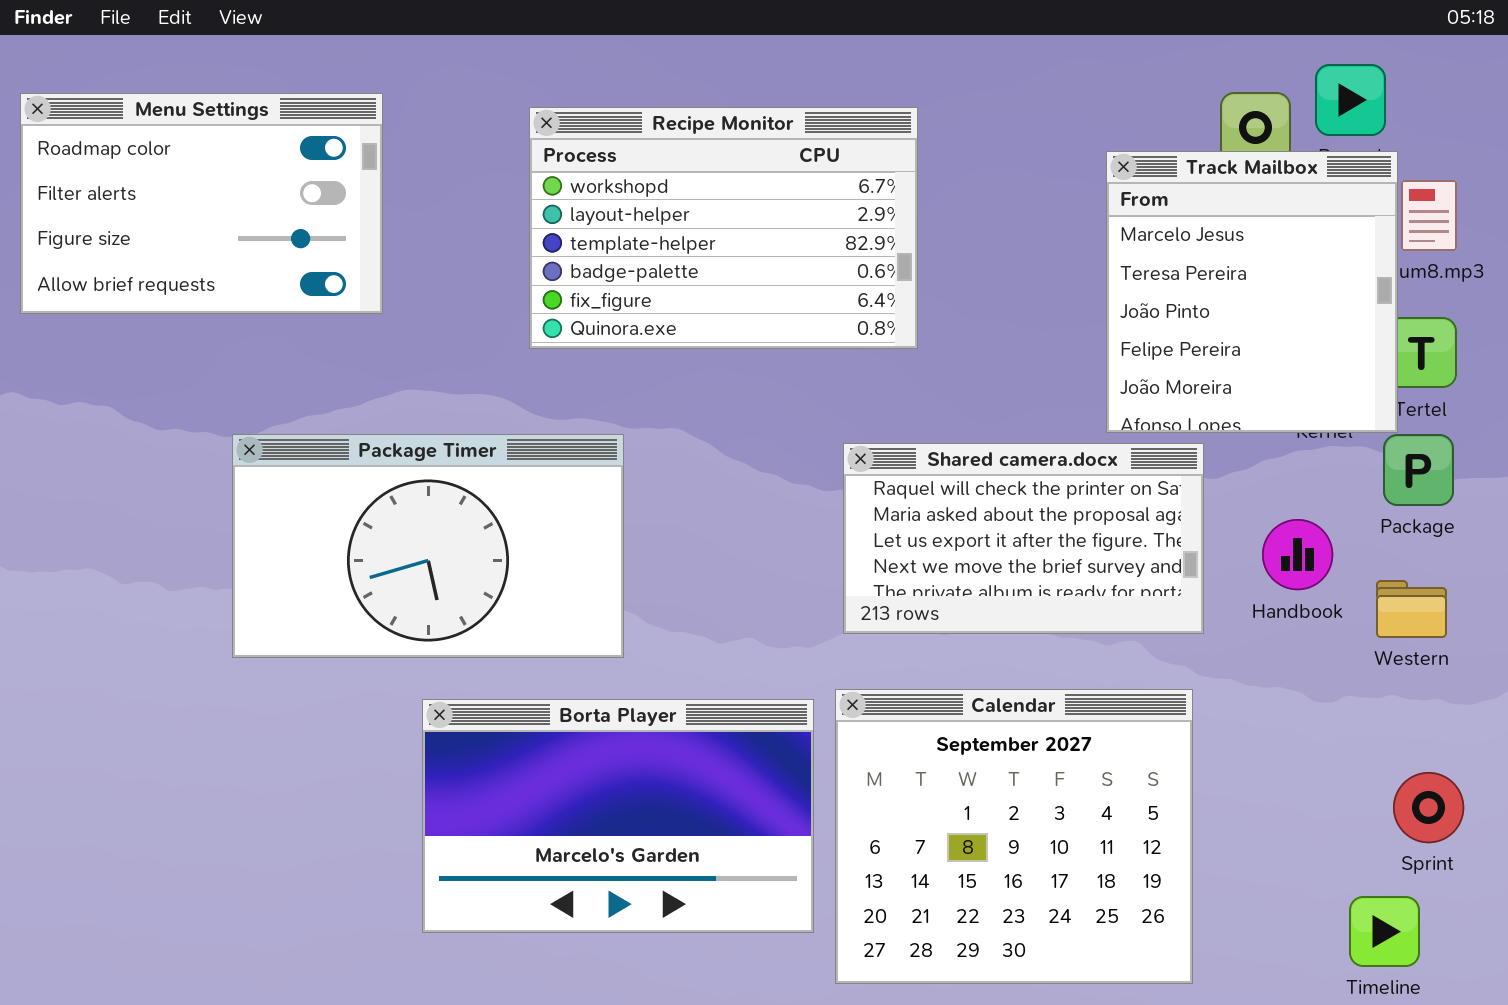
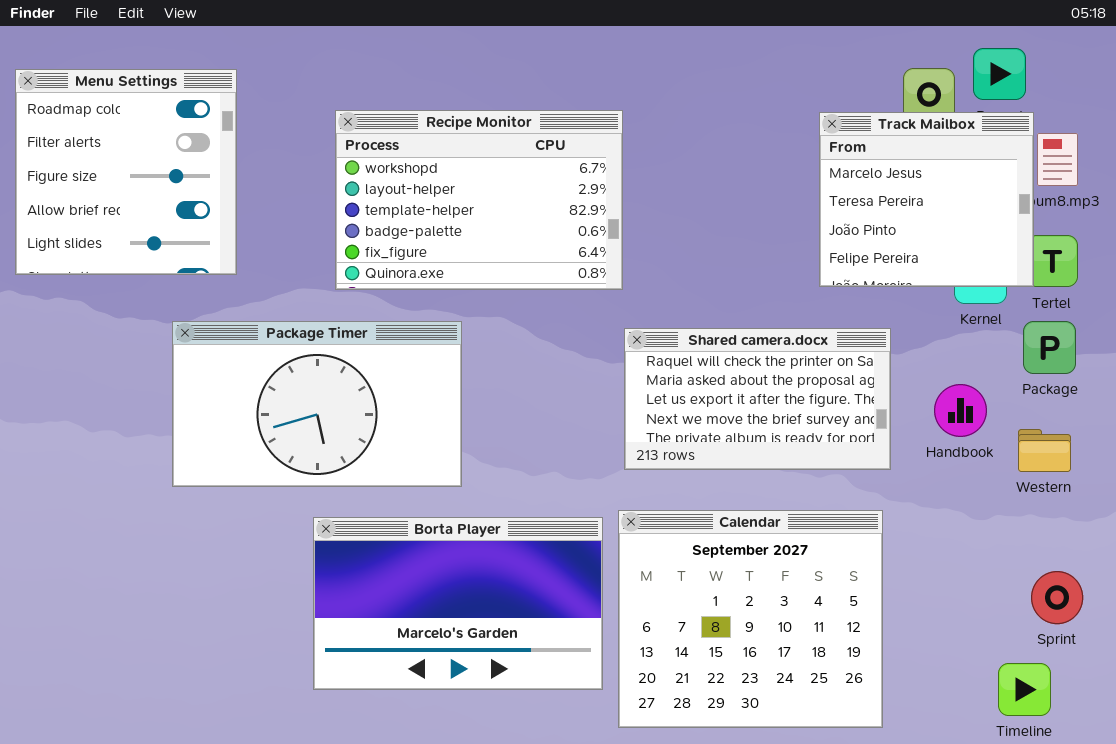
Menu Settings: [20,93,383,314] -> [15,69,237,275], resized
Recipe Monitor: [529,107,918,349] -> [335,110,623,290], moved
Track Mailbox: [1106,151,1398,433] -> [819,112,1034,287], resized

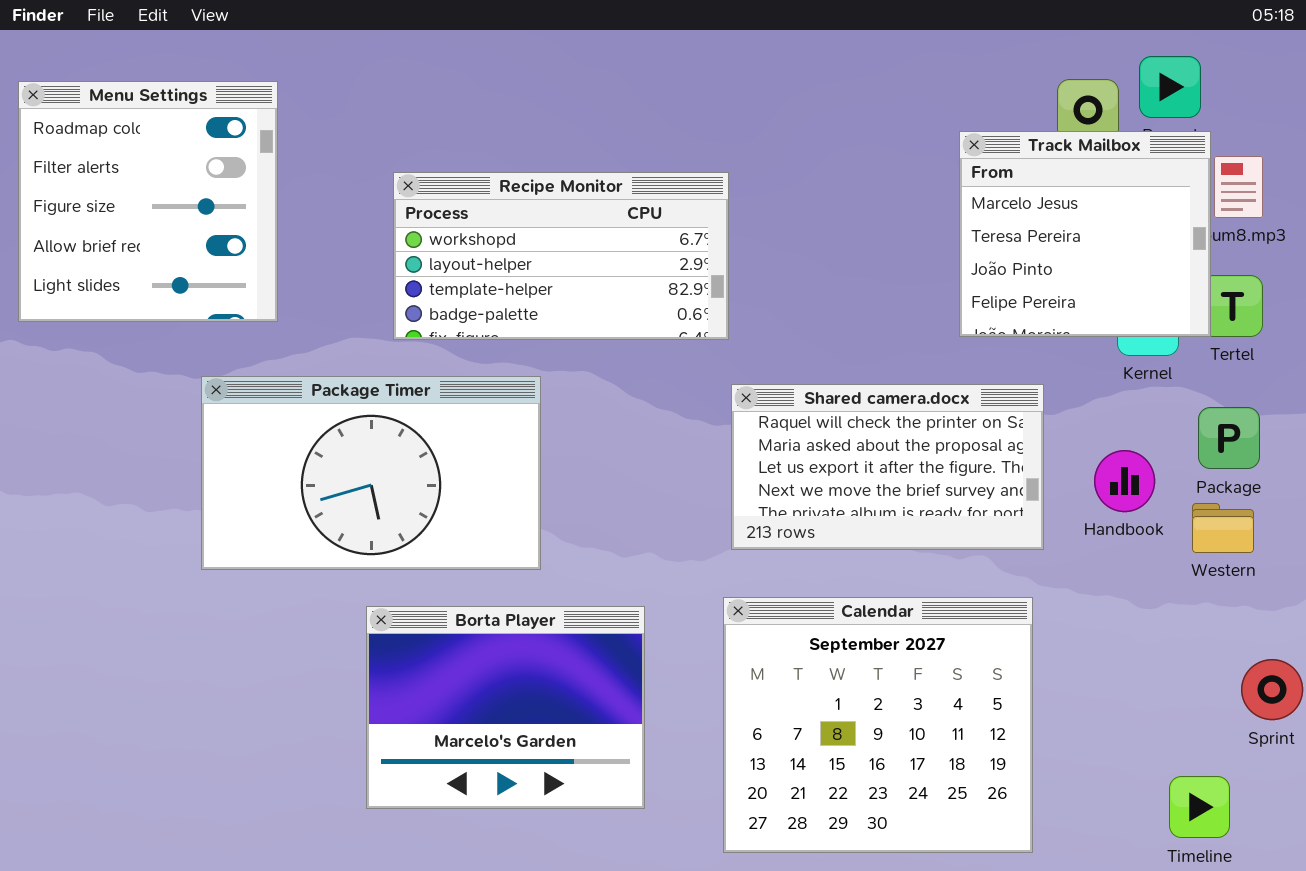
Recipe Monitor: [335,110,623,290] -> [393,172,729,340], resized
Package: [1023,321,1076,374] -> [1198,407,1260,469], moved
Borta Player: [313,517,603,690] -> [366,606,645,809], resized
Sprint: [1031,571,1083,624] -> [1241,659,1303,720], moved

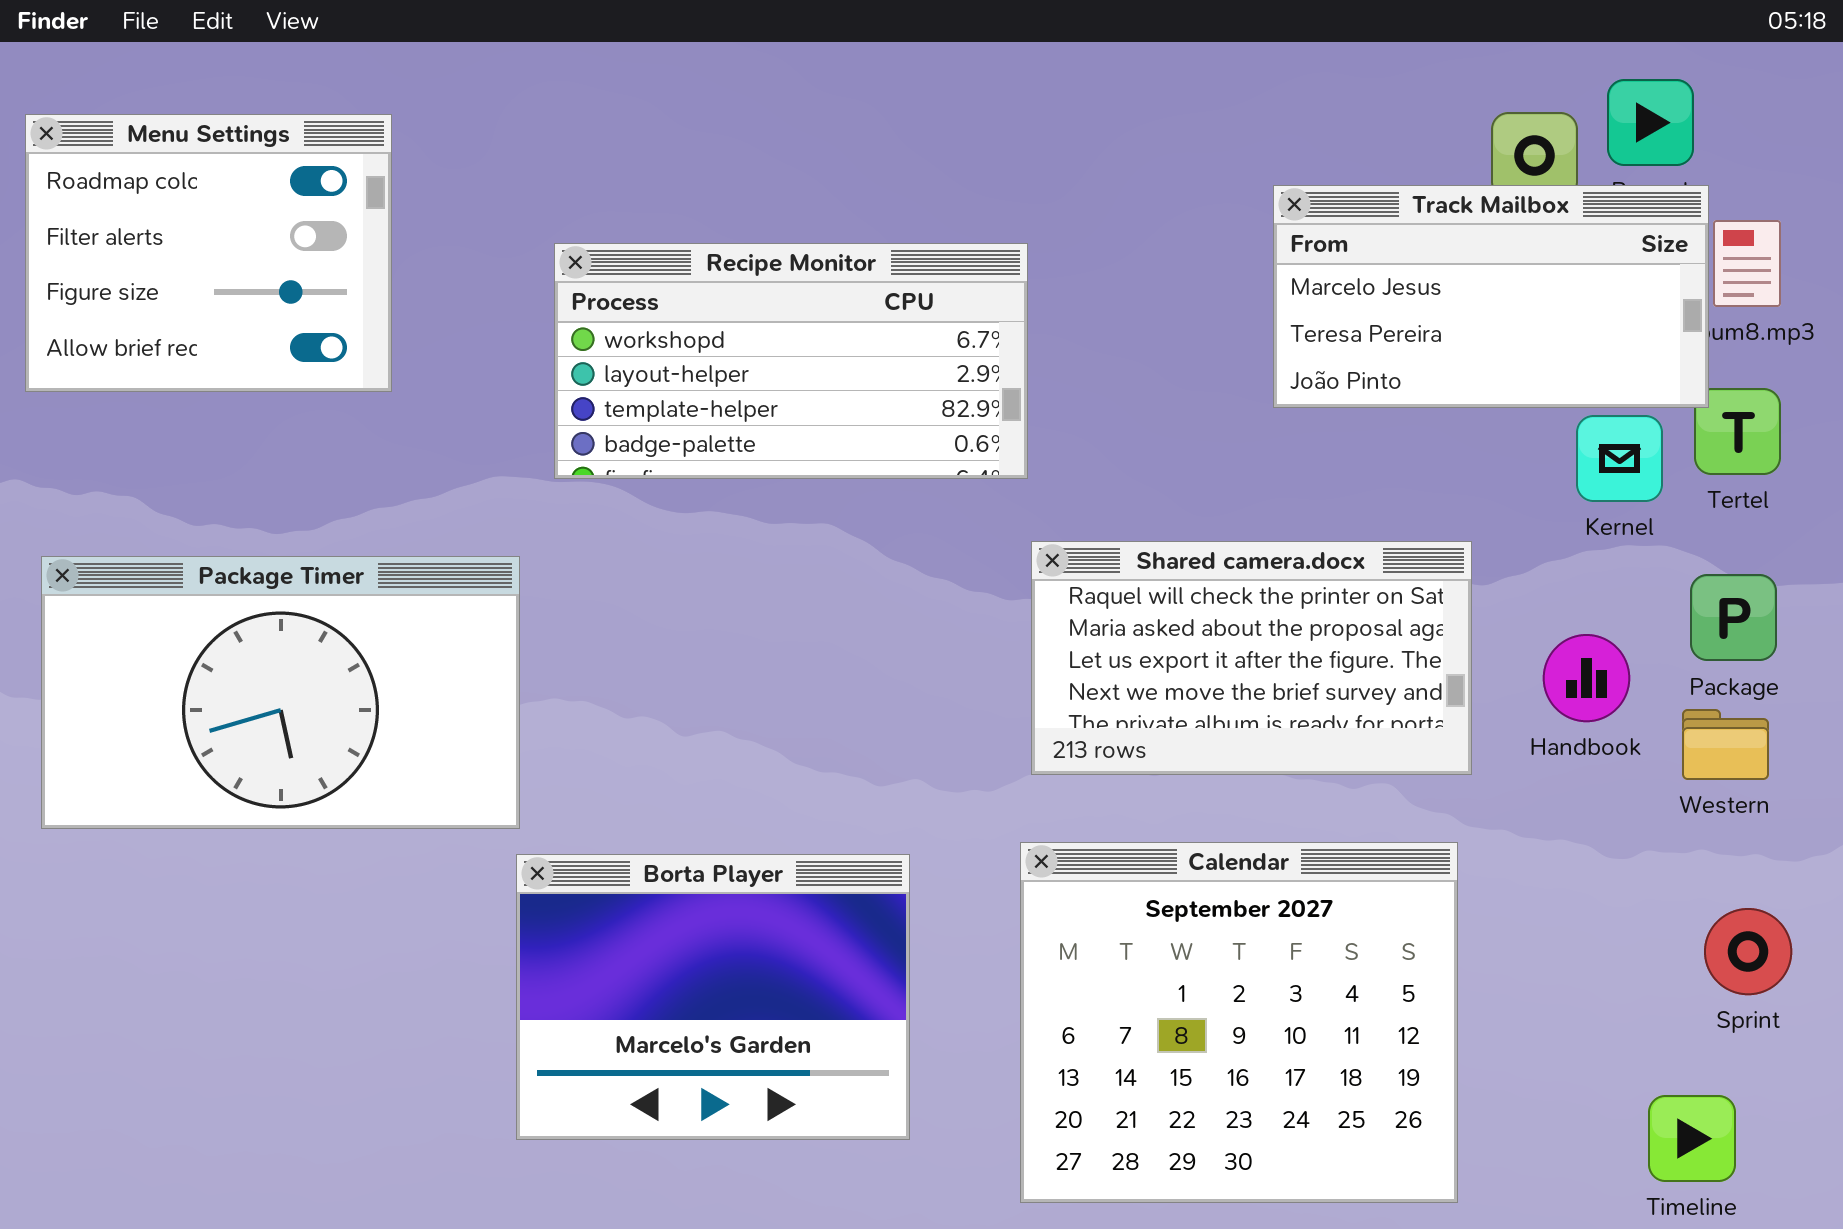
Menu Settings: [18,81,278,322] -> [25,114,392,392], resized
Track Mailbox: [959,131,1211,337] -> [1273,185,1709,408], resized
Package Timer: [201,376,541,570] -> [41,556,520,829], moved
Sprint: [1241,659,1303,720] -> [1704,908,1792,995], moved

